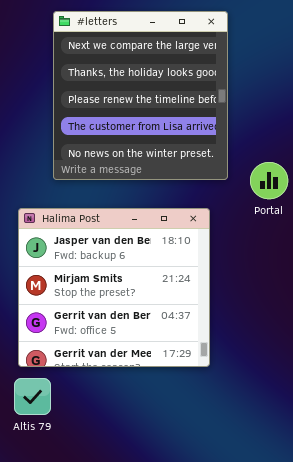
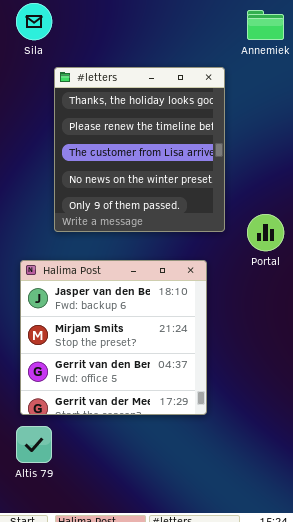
#letters: [53,11,228,180] -> [54,67,225,232], scrolled down 1 row

